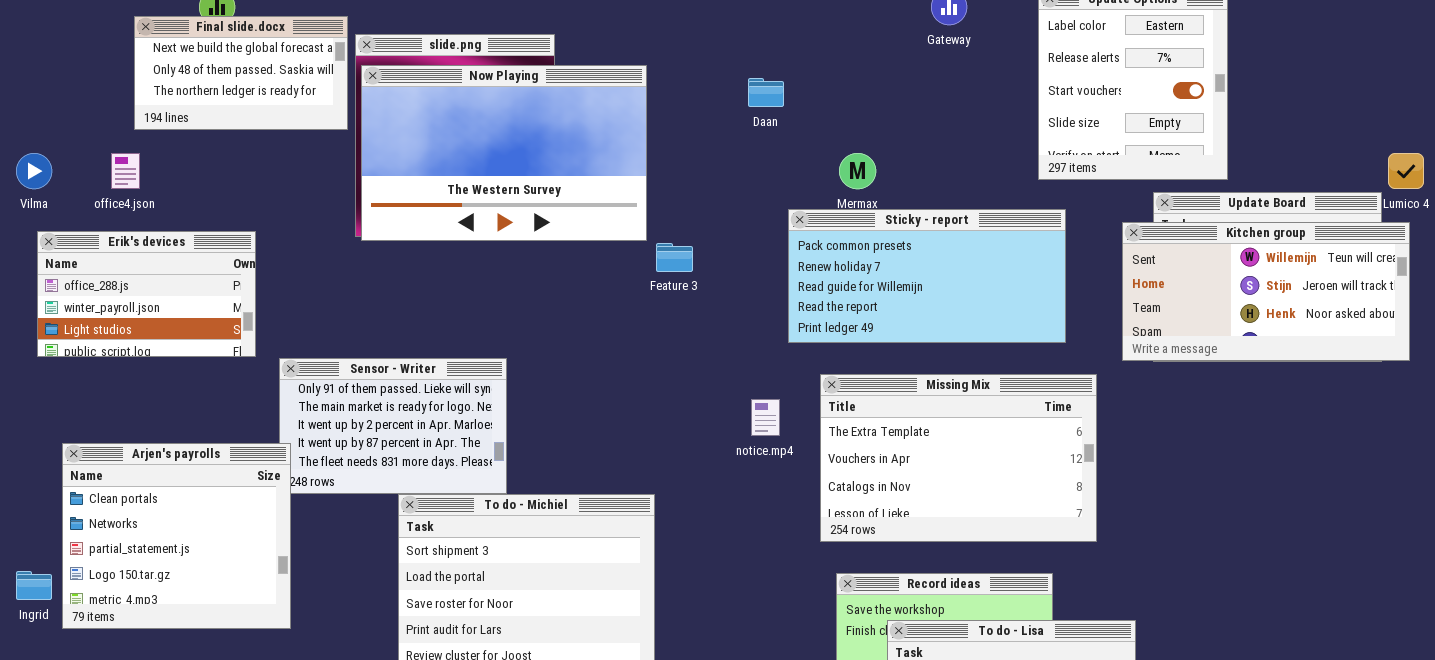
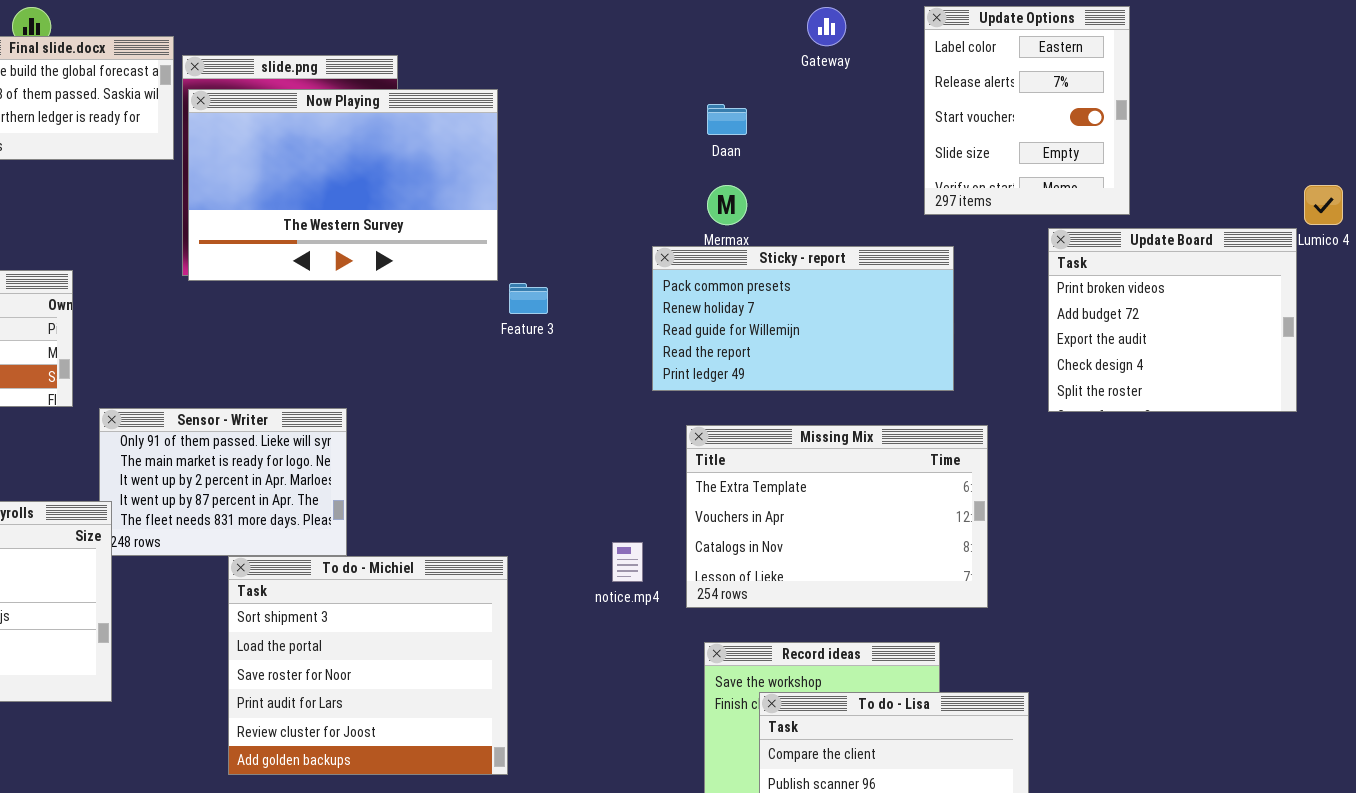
Daan: [748,78,784,107] -> [707,104,747,135], moved
Kitchen group: [1122,222,1410,361] -> none, closed
notice.mp4: [751,399,780,436] -> [612,542,643,582], moved

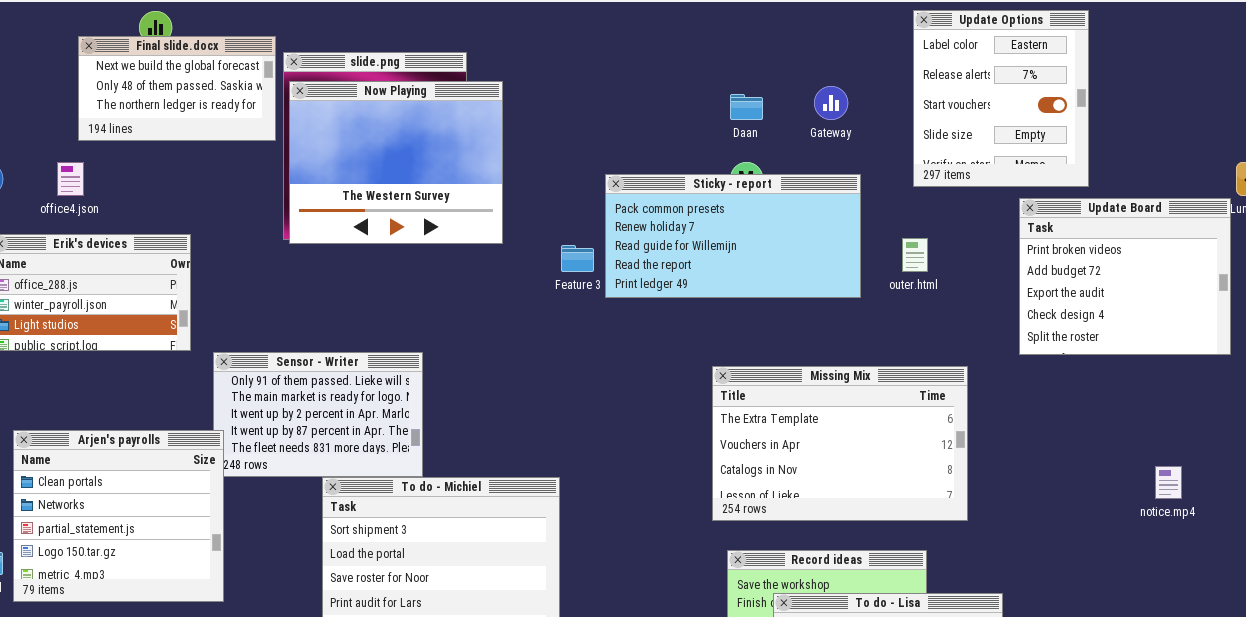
Gateway: [807,7,846,46] -> [814,86,848,120], moved
Now Playing: [188,89,498,281] -> [289,81,503,244], resized
Sticky - report: [652,246,954,391] -> [605,174,861,298], moved
notice.mp4: [612,542,643,582] -> [1155,466,1182,499], moved

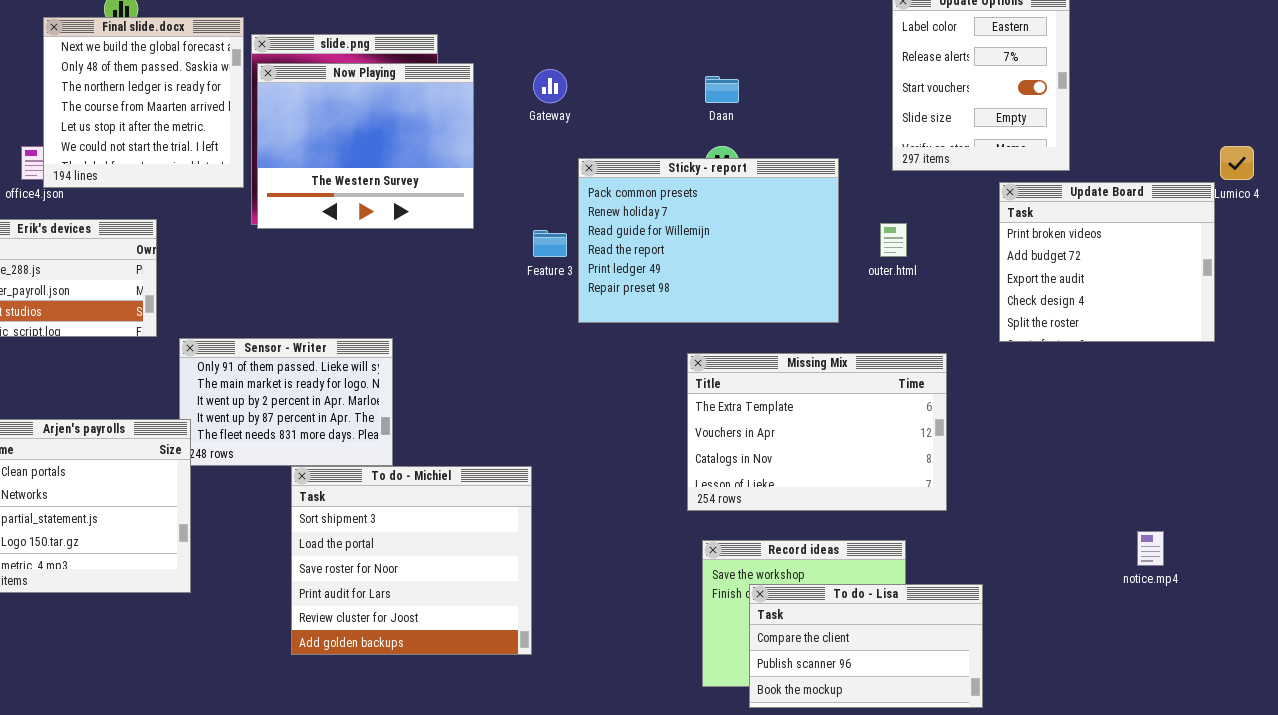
Final slide.docx: [78,36,276,141] -> [43,17,244,188], resized
Gateway: [814,86,848,120] -> [533,69,567,103], moved
Sticky - report: [605,174,861,298] -> [578,158,839,323], resized
notice.mp4: [1155,466,1182,499] -> [1137,531,1164,566], moved

